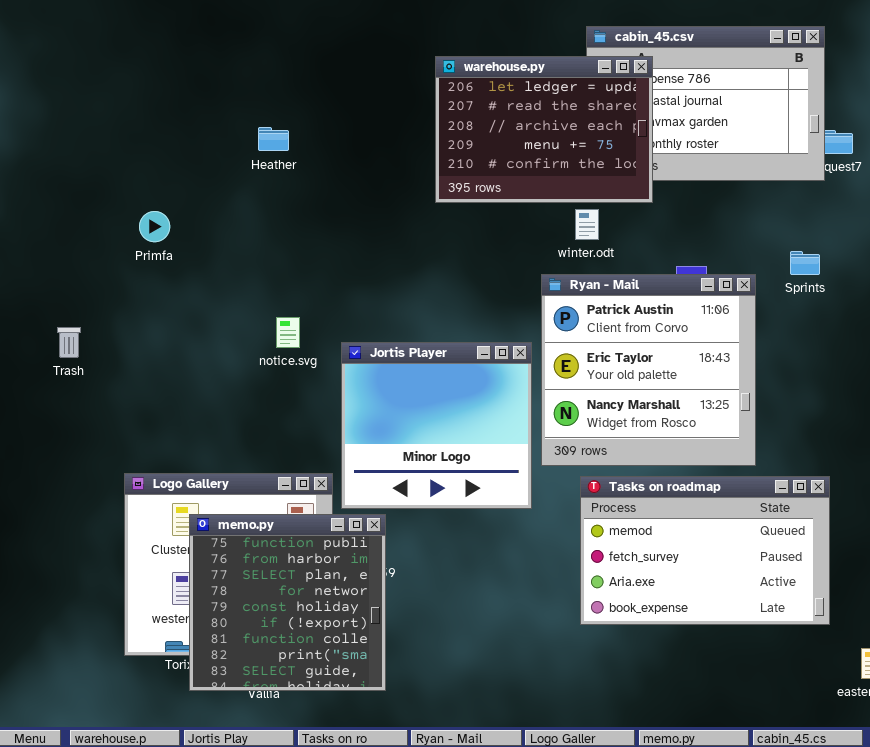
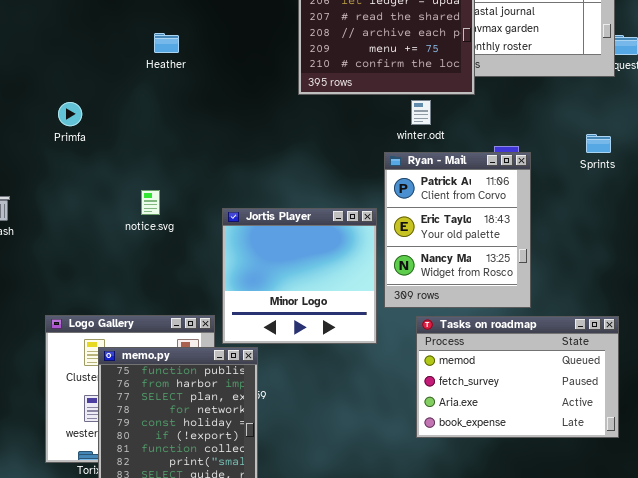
Ryan - Mail: [541,274,756,466] -> [384,152,531,308], resized
notice.svg: [276,317,300,348] -> [141,190,160,215], moved

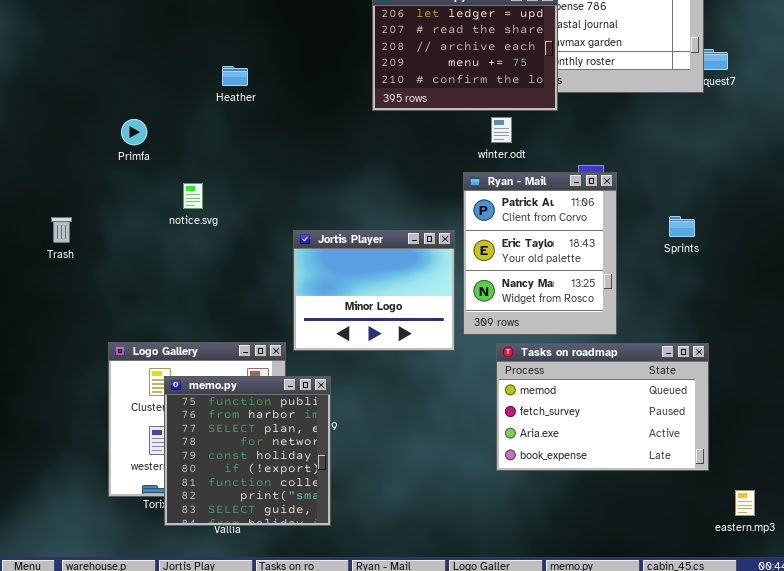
Heather: [154,33,179,53] -> [222,66,248,86], moved
Sprints: [586,134,611,153] -> [669,216,695,237], moved
notice.svg: [141,190,160,215] -> [183,183,203,209], moved
Jortis Player: [222,208,377,344] -> [293,230,455,351], resized

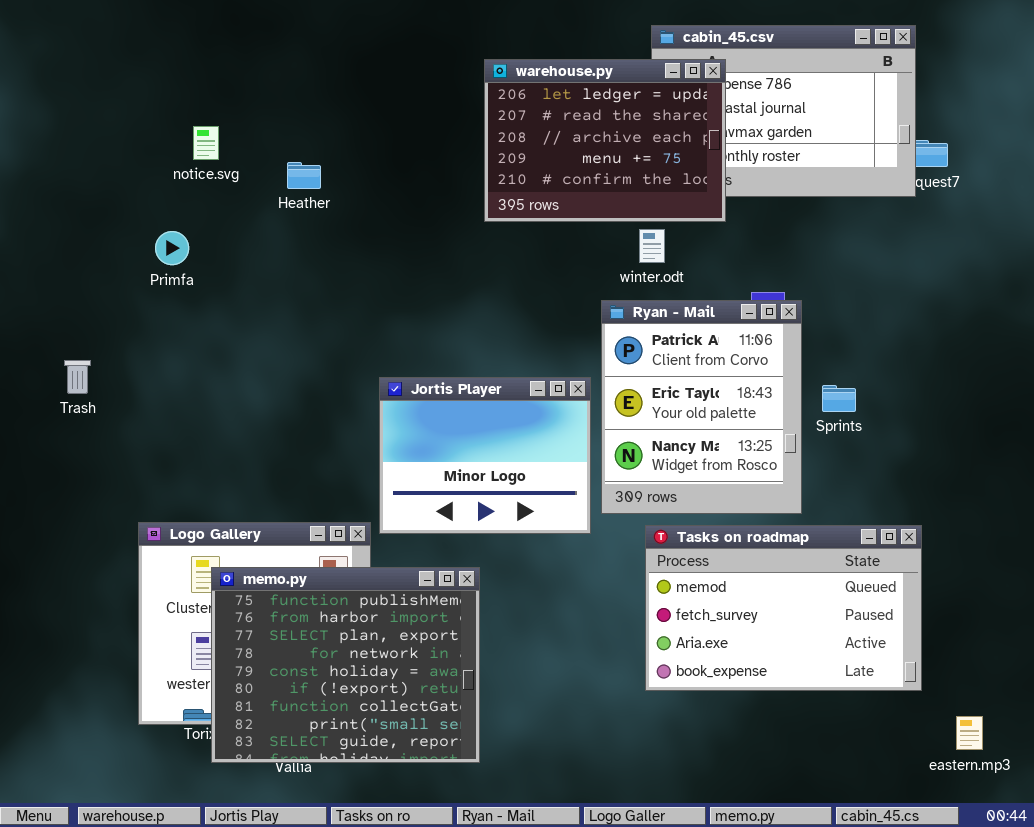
notice.svg: [183,183,203,209] -> [193,126,219,160], moved
Sprints: [669,216,695,237] -> [822,385,856,412], moved
memo.py: [164,376,331,526] -> [211,567,480,763], resized

